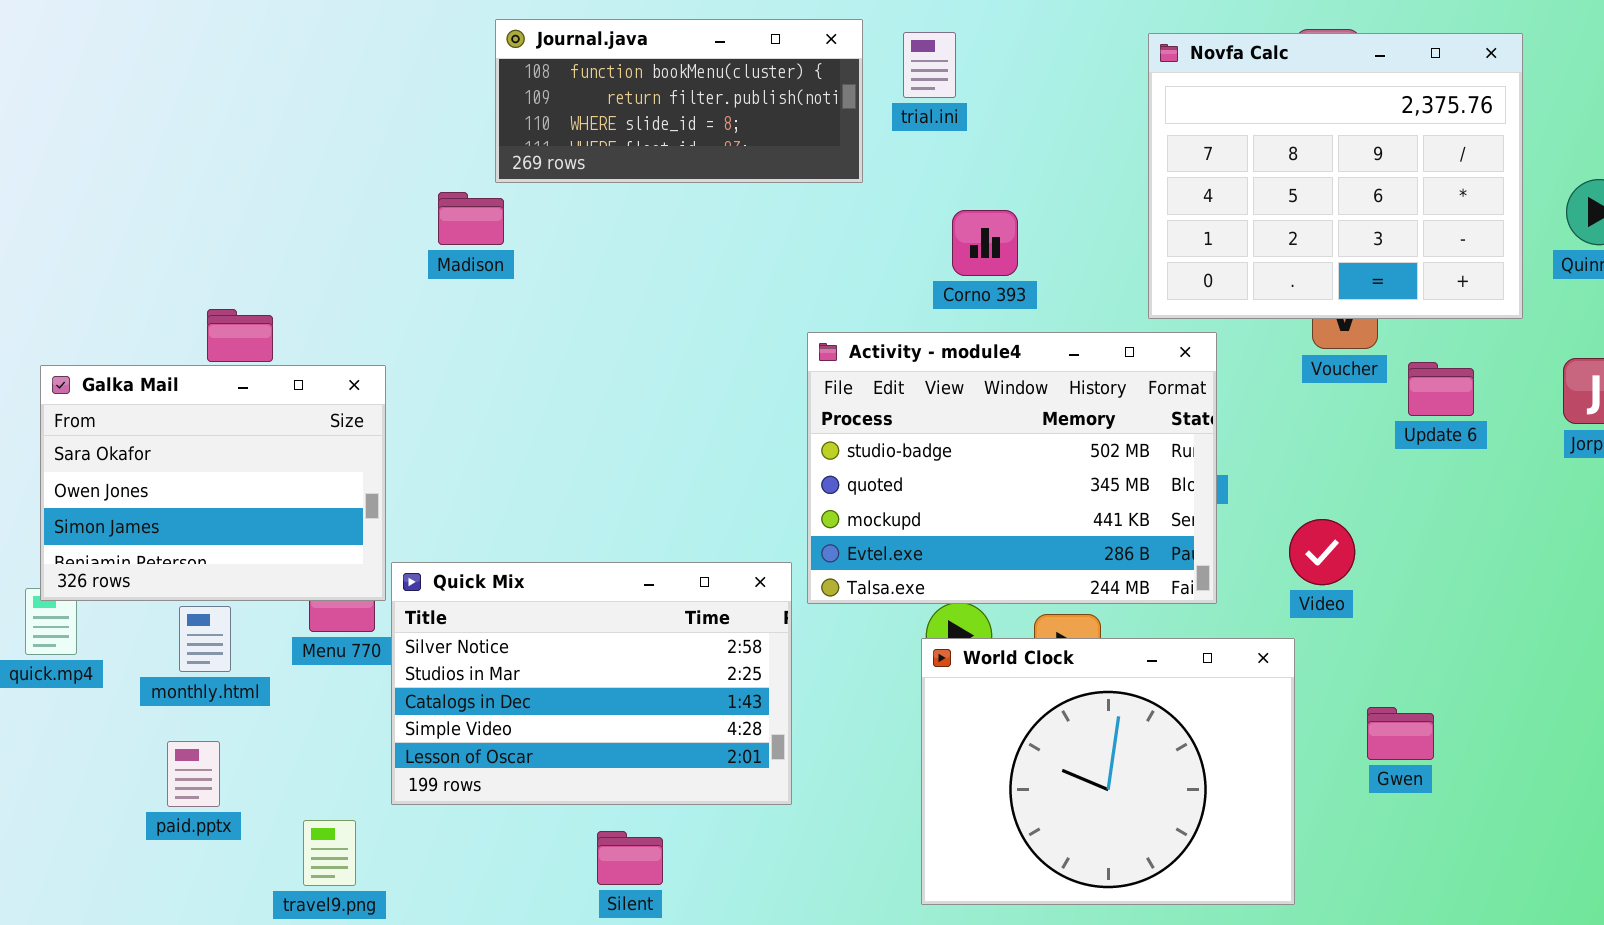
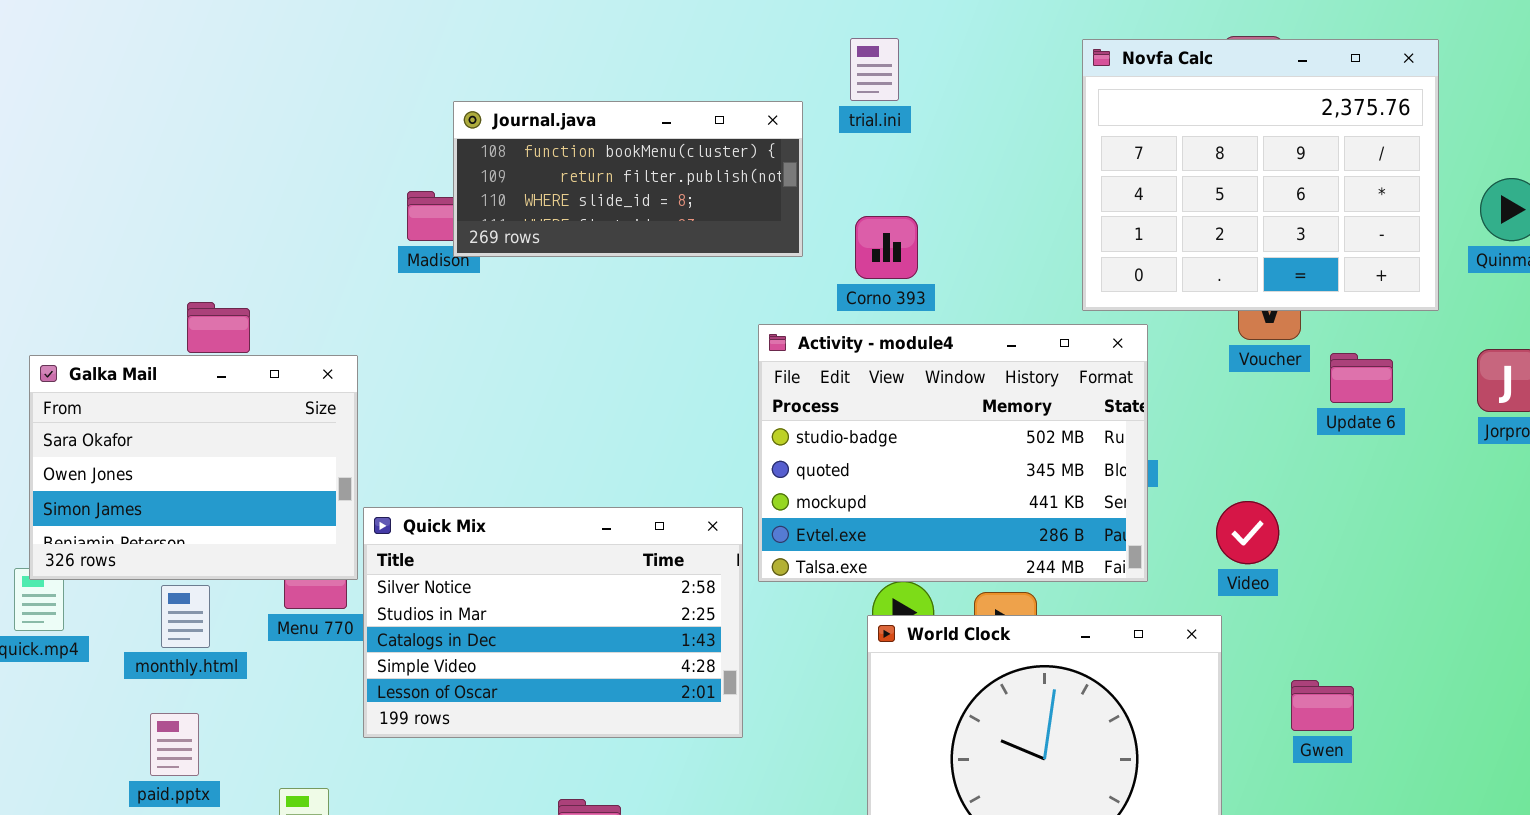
Journal.java: [495,19,863,183] -> [453,101,803,257], moved
Corno 393: [952,210,1018,276] -> [855,216,918,279], moved
Quick Mix: [391,562,792,805] -> [363,507,743,738], moved

